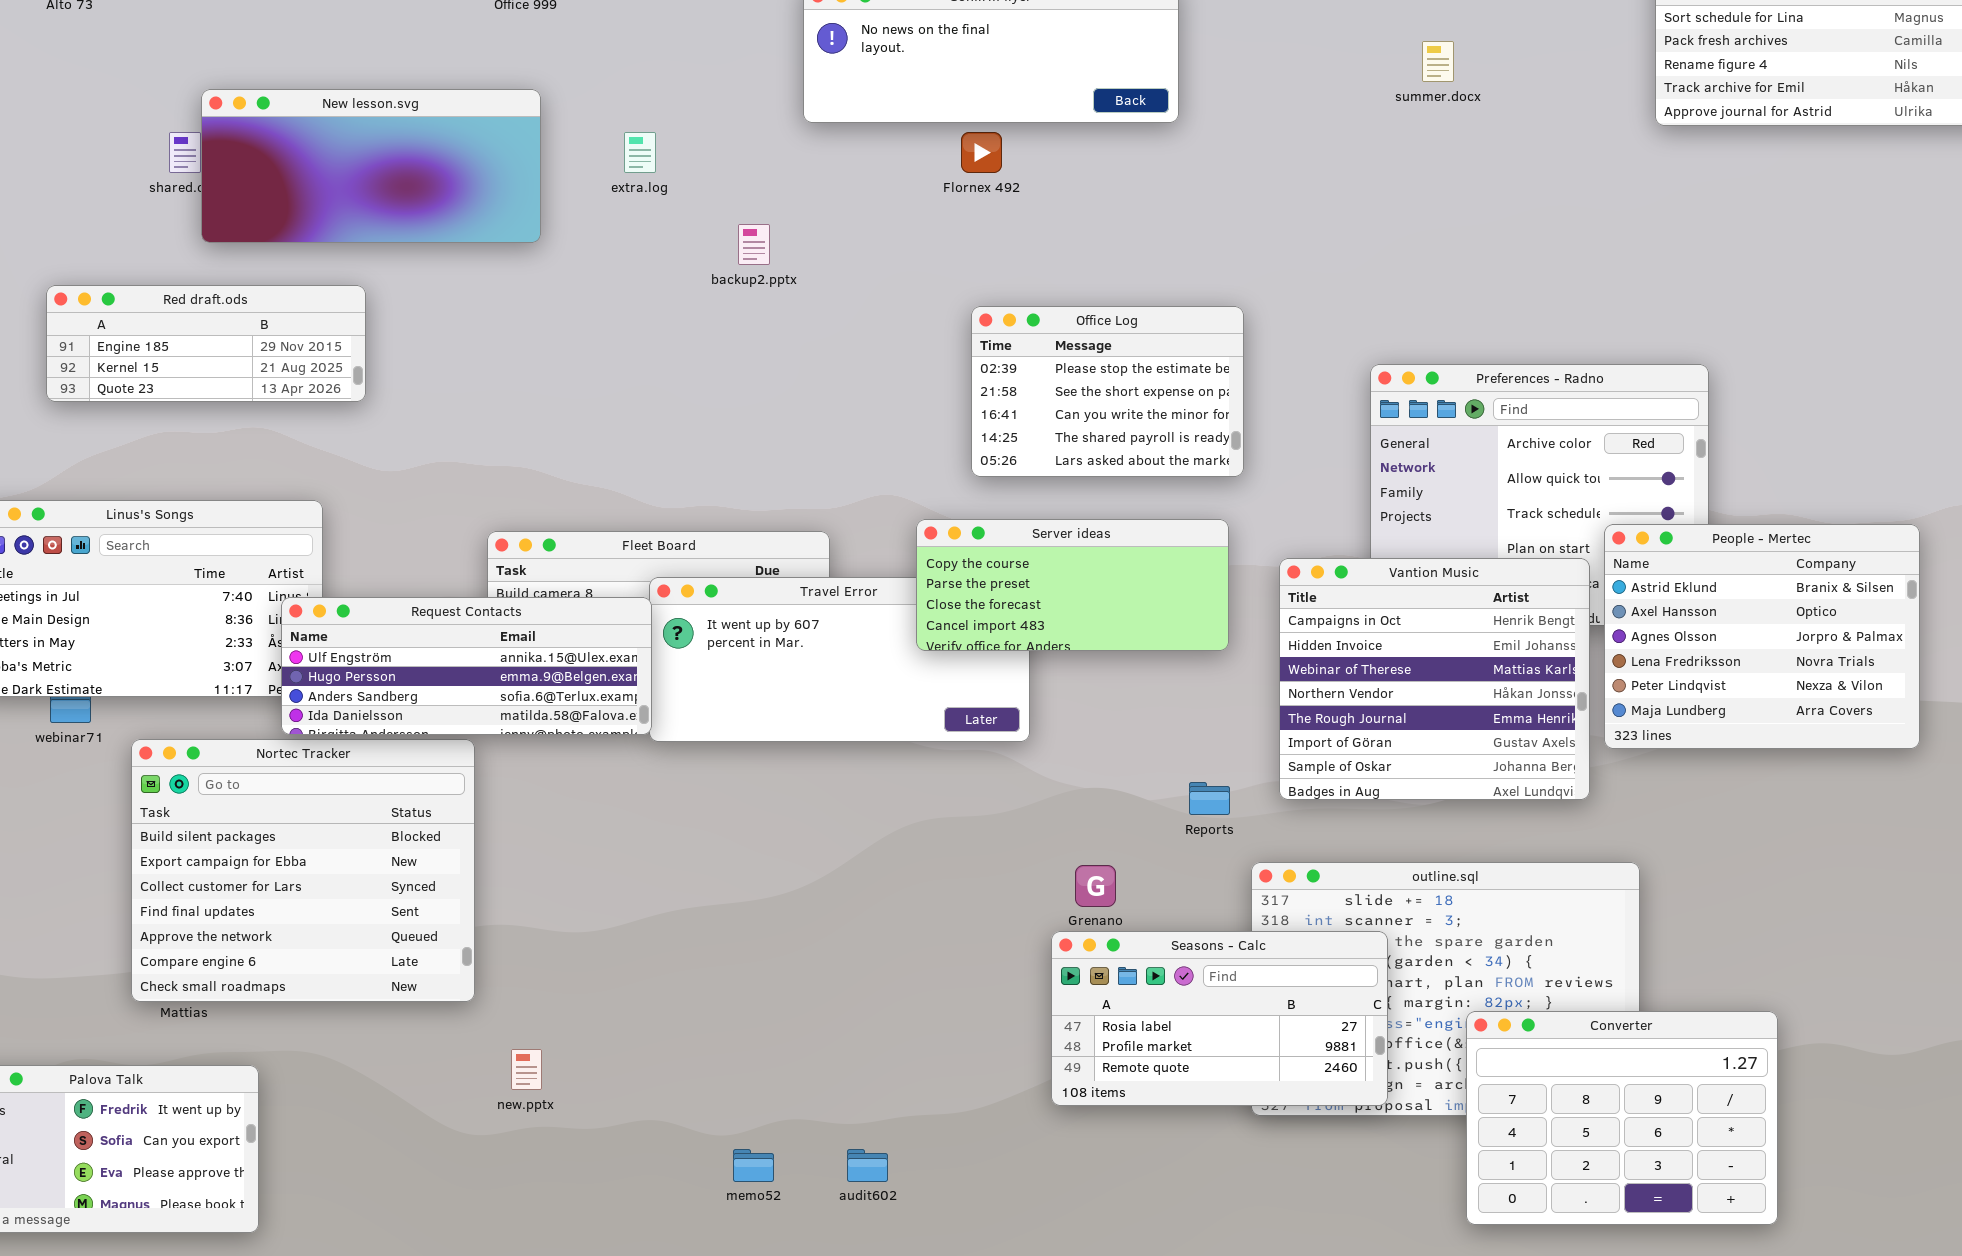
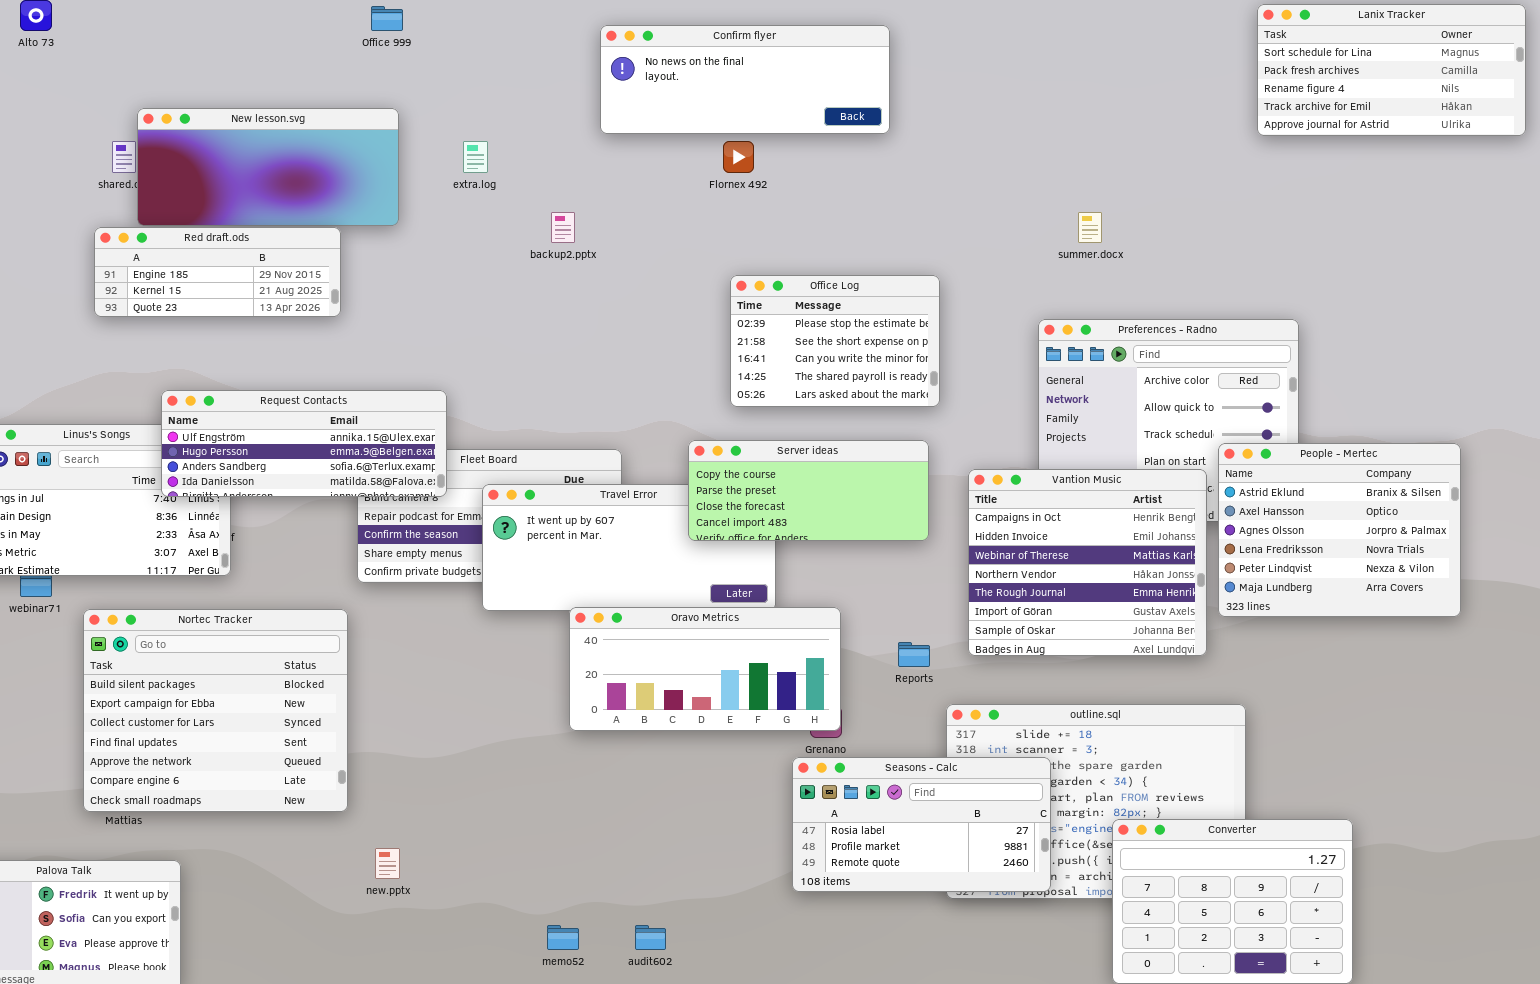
summer.docx: [1422,41,1454,82] -> [1078,212,1102,243], moved
Red draft.ods: [46,285,366,402] -> [94,227,341,317], moved
Request Contacts: [281,597,652,735] -> [161,390,447,497], moved
Oravo Metrics: none -> [569,607,841,731], opened

